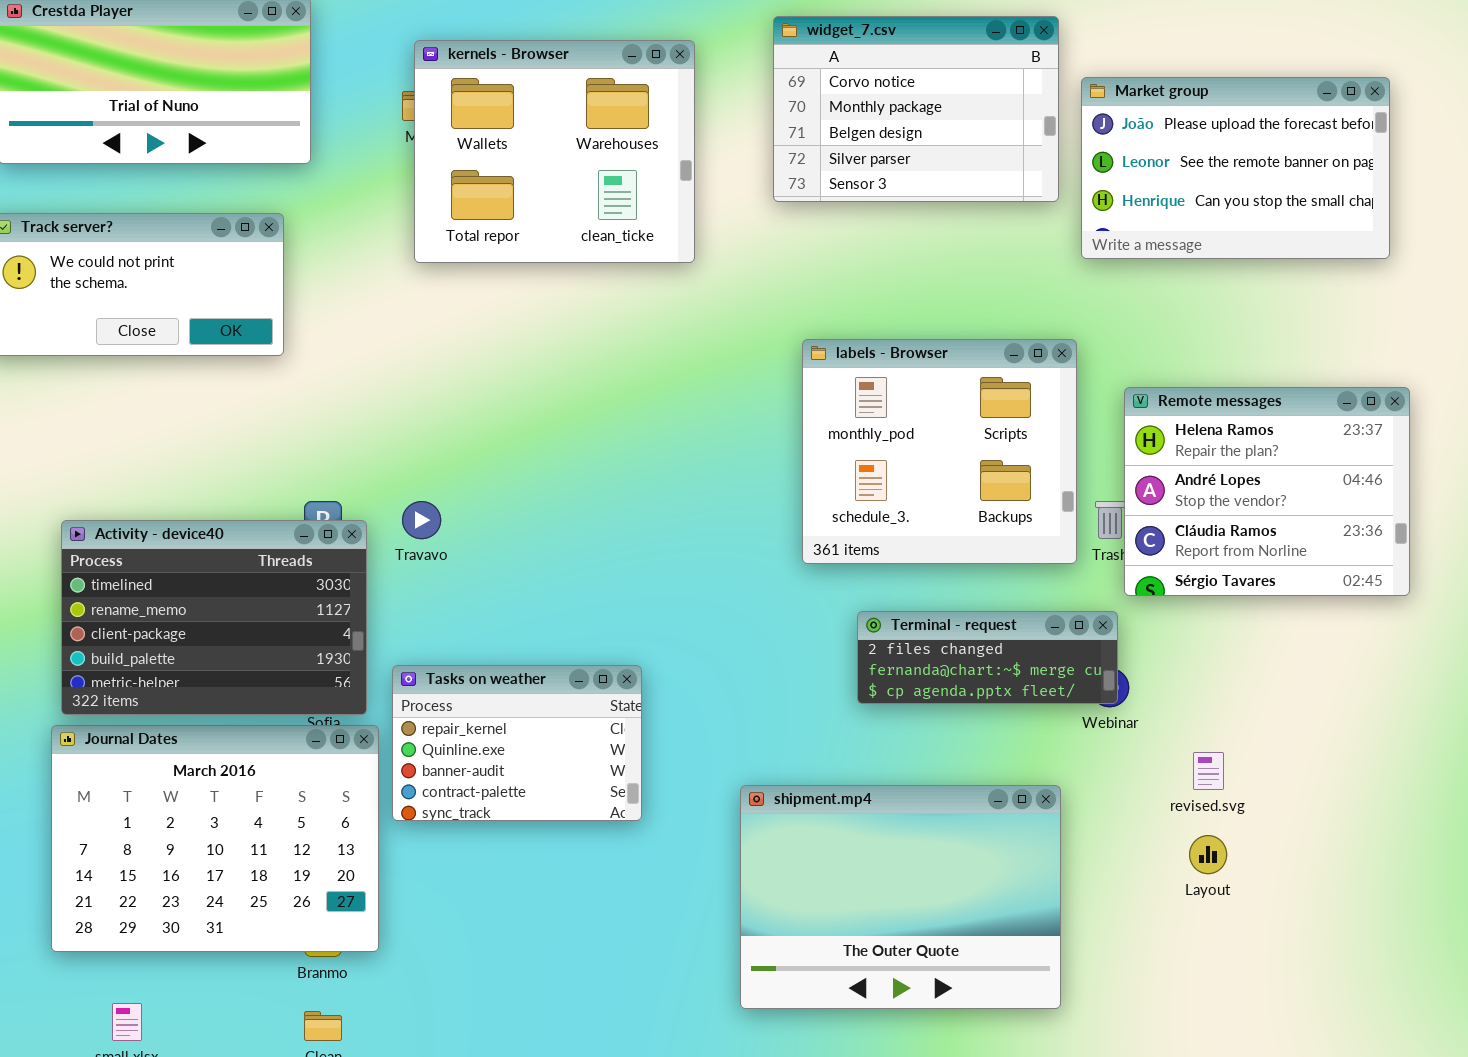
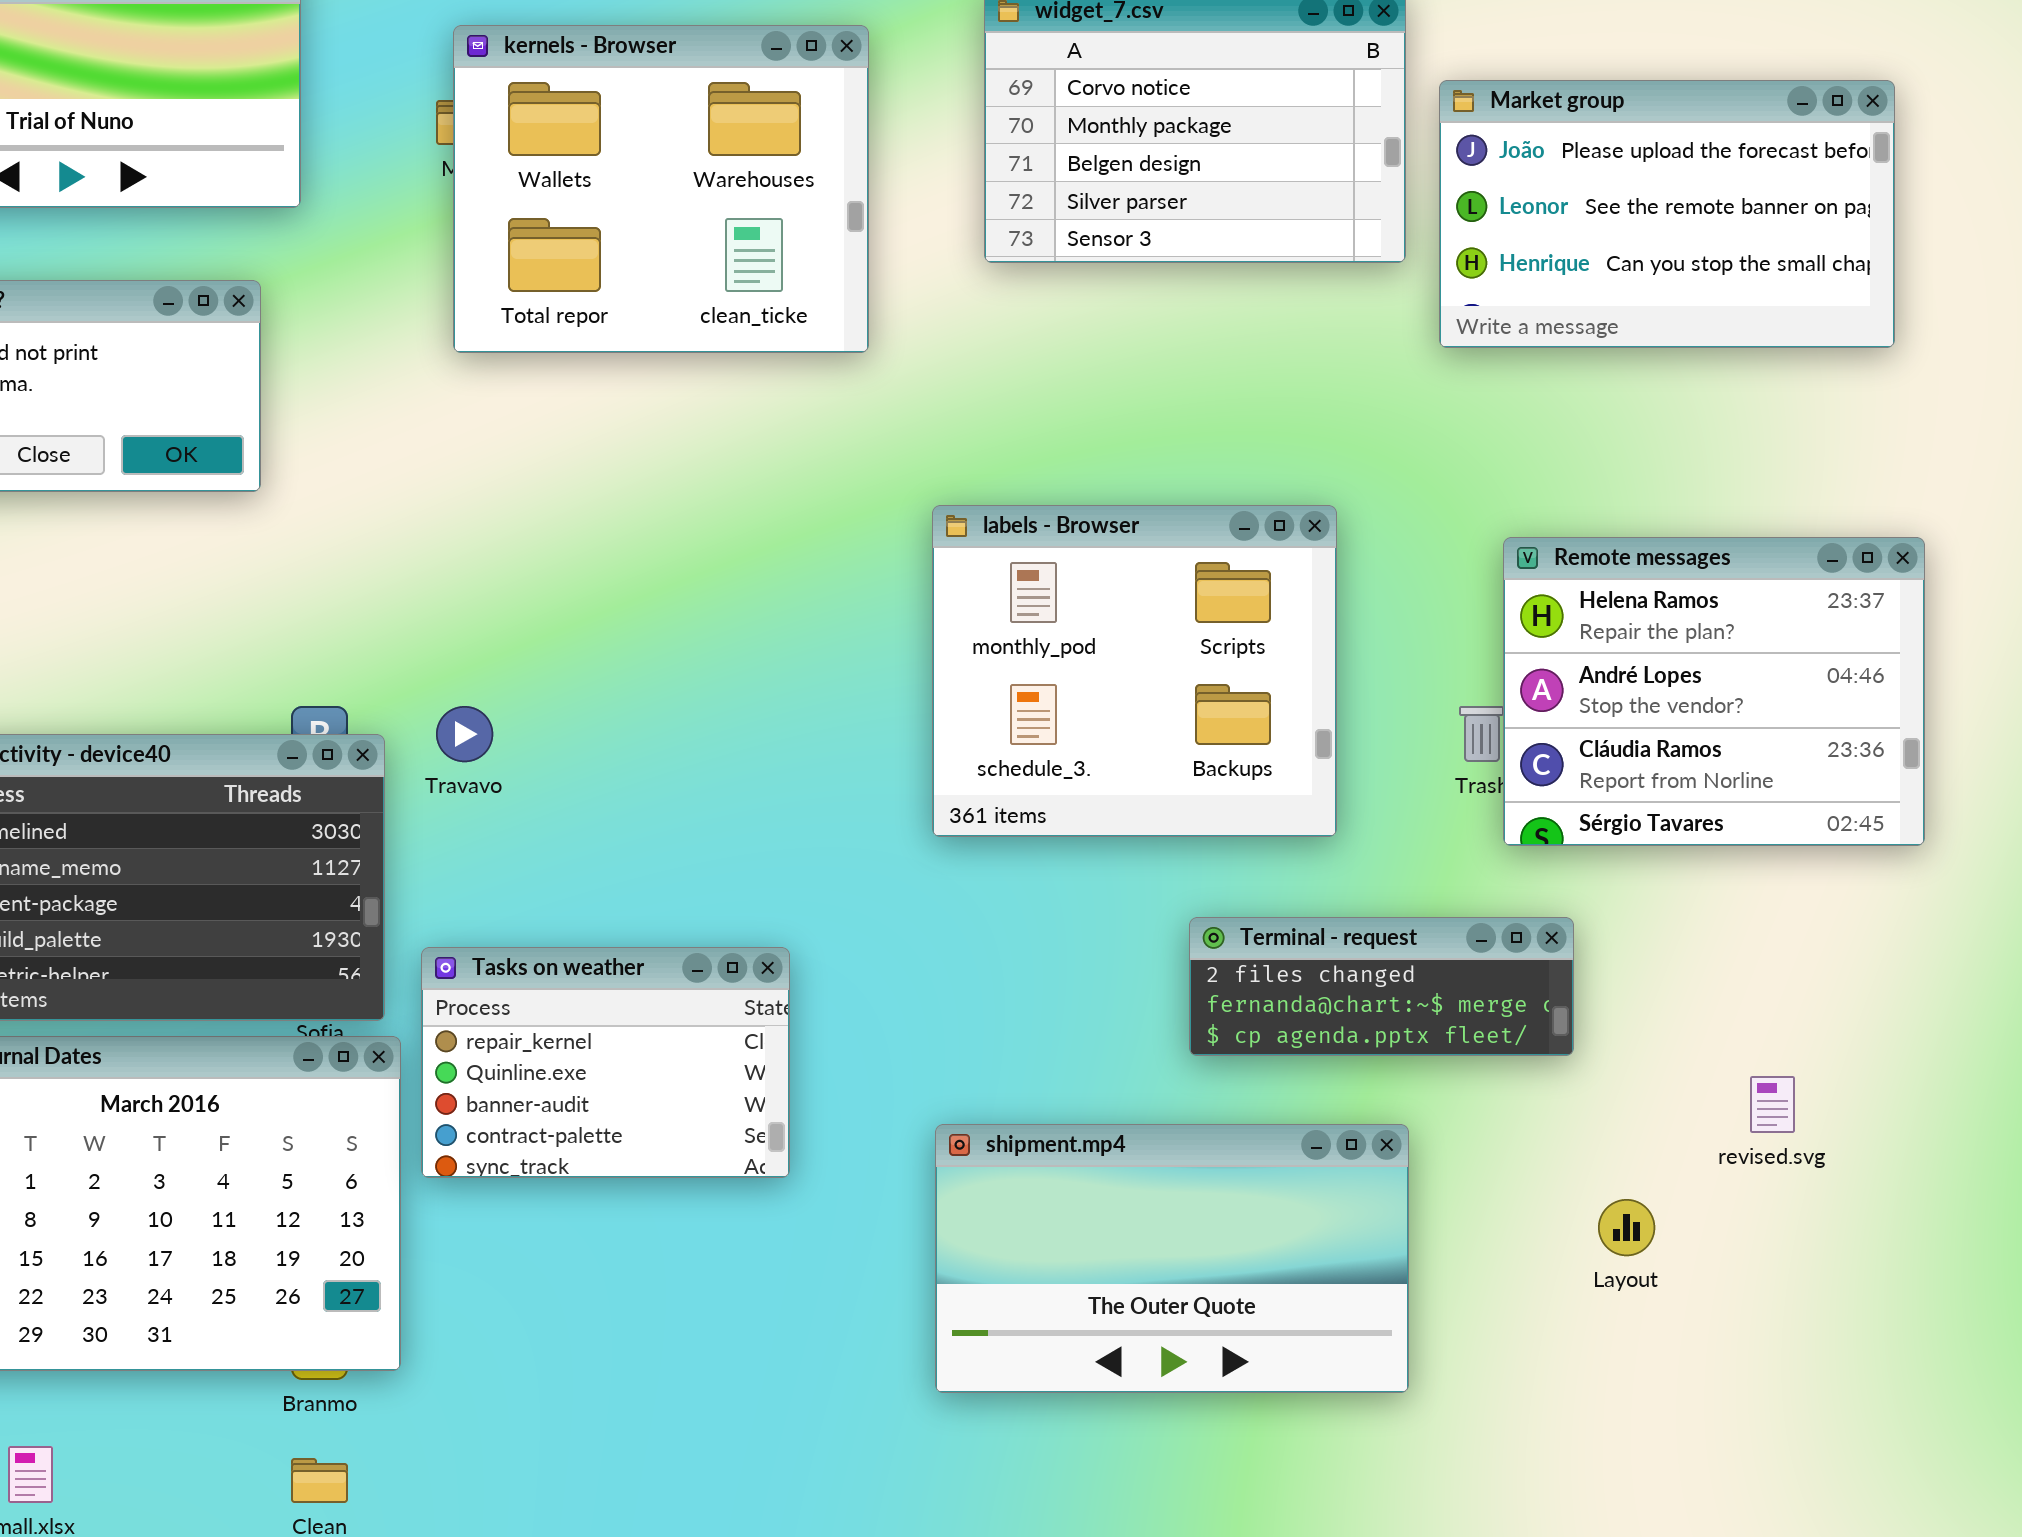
labels - Browser: [802,339,1077,564] -> [932,505,1337,837], moved
Terminal - request: [857,611,1118,704] -> [1189,917,1574,1056], moved
revised.svg: [1193,752,1224,790] -> [1750,1076,1795,1133], moved
shipment.mp4: [740,785,1061,1009] -> [935,1124,1409,1393], resized

